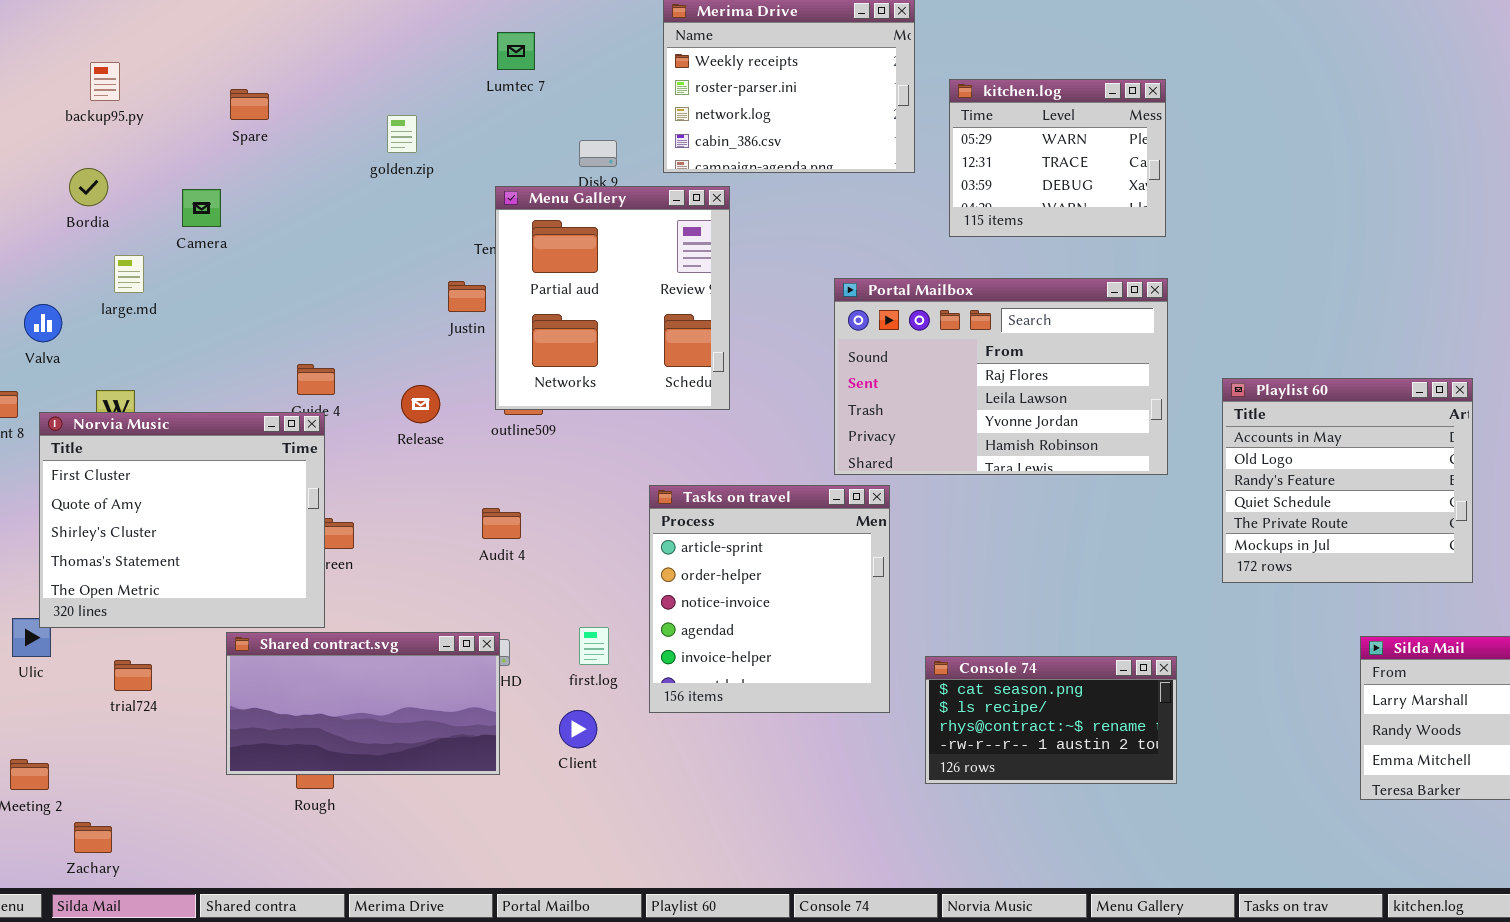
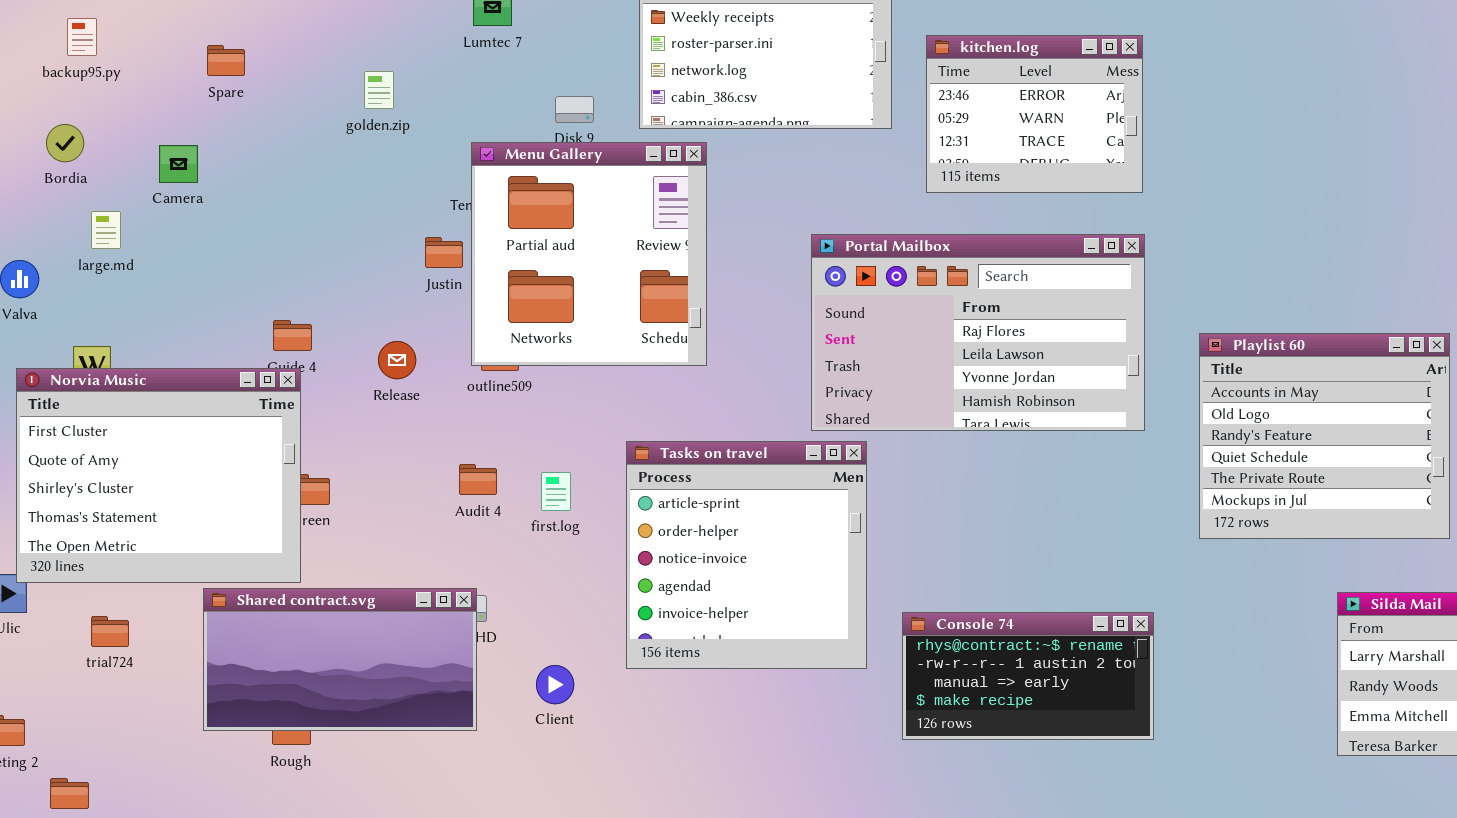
kitchen.log: [949,79,1166,237] -> [926,35,1143,193], scrolled up 1 row
first.log: [579,627,609,665] -> [541,472,571,511], moved
Console 74: [925,656,1177,784] -> [902,612,1154,740], scrolled down 2 rows

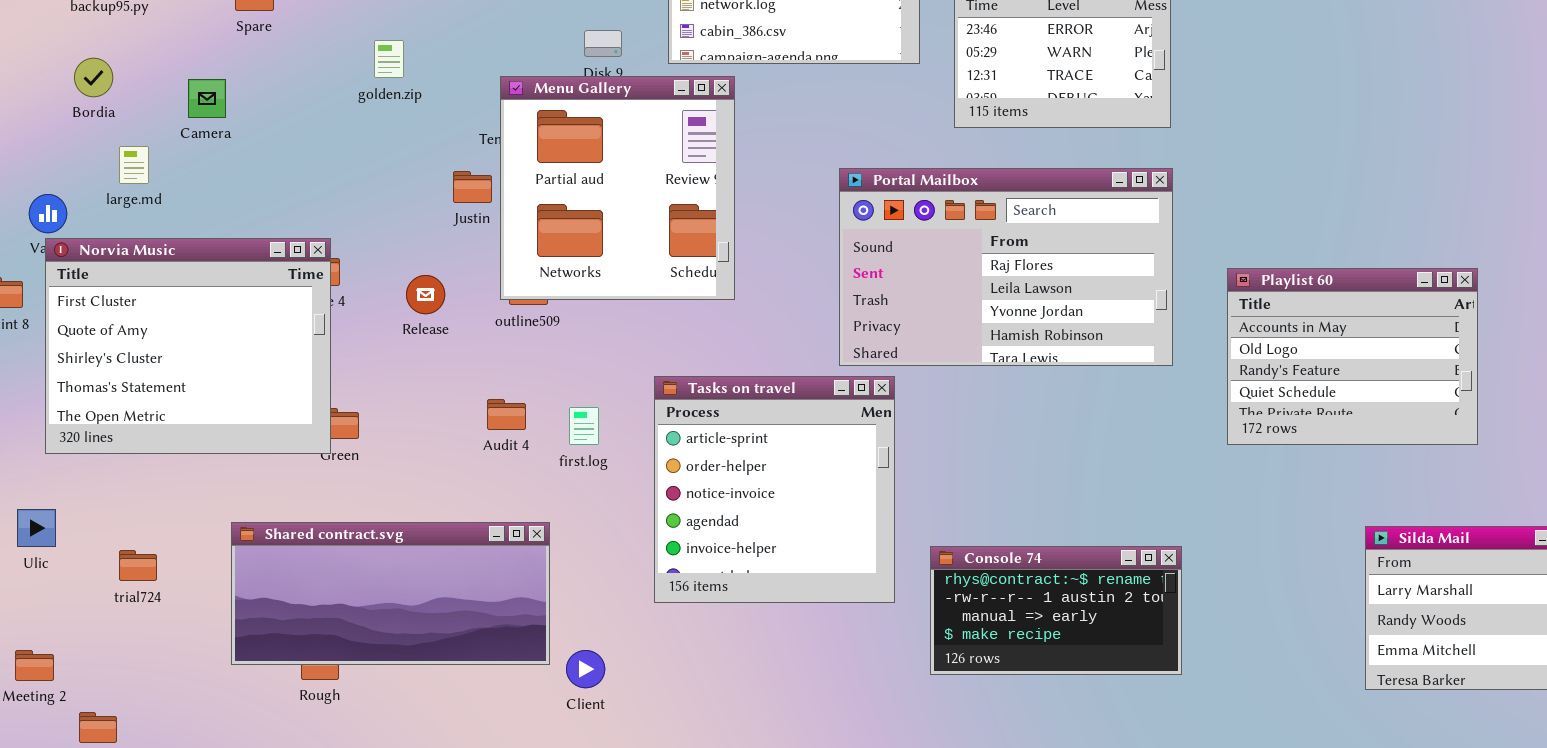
golden.zip: [364,71,394,109] -> [374,40,404,78], moved
Playlist 60: [1199,333,1450,539] -> [1227,268,1478,445], resized
Norvia Music: [16,368,301,583] -> [45,238,331,454], moved
Shared contract.svg: [203,588,477,731] -> [231,522,550,665], resized
Client: [536,665,574,704] -> [566,650,605,688], moved

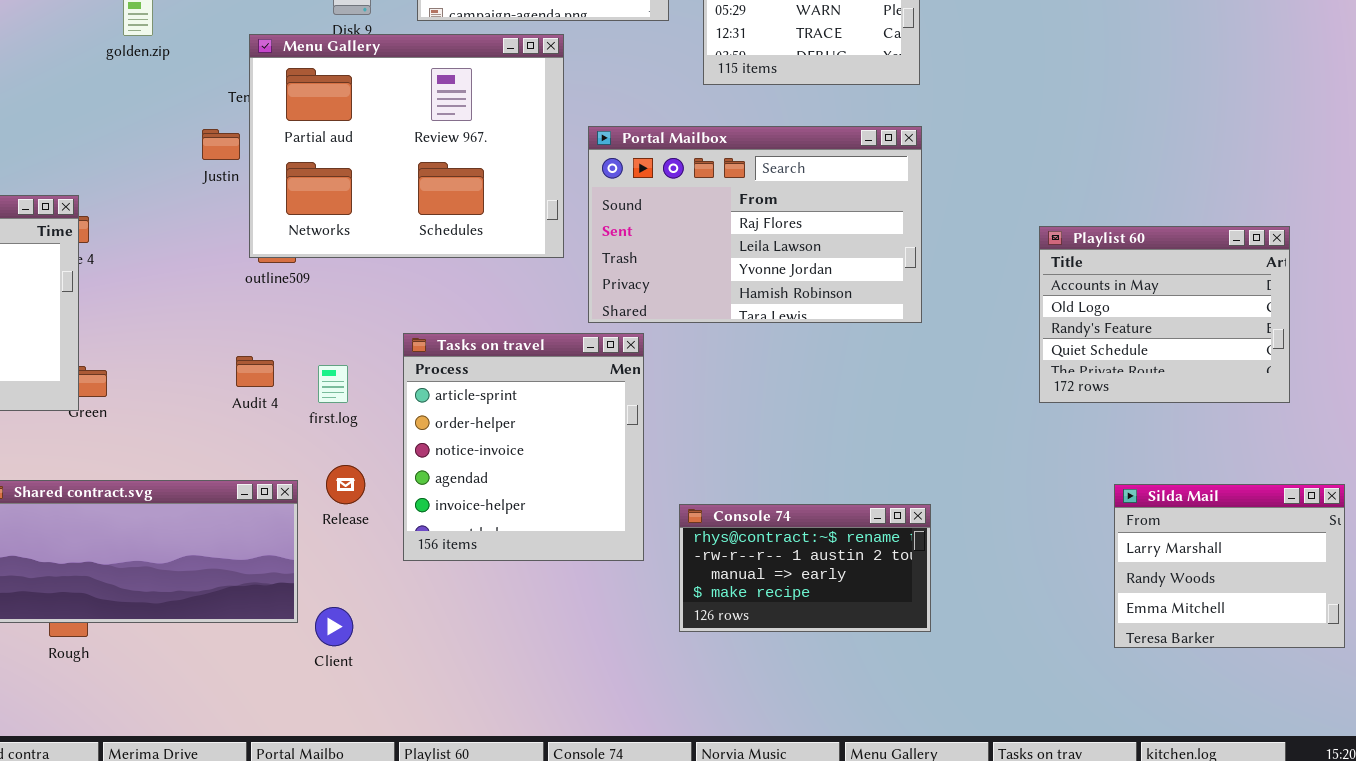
Menu Gallery: [500,76,735,300] -> [249,34,564,258], resized
Playlist 60: [1227,268,1478,445] -> [1039,226,1290,403], moved
Release: [406,275,445,314] -> [326,465,365,504], moved

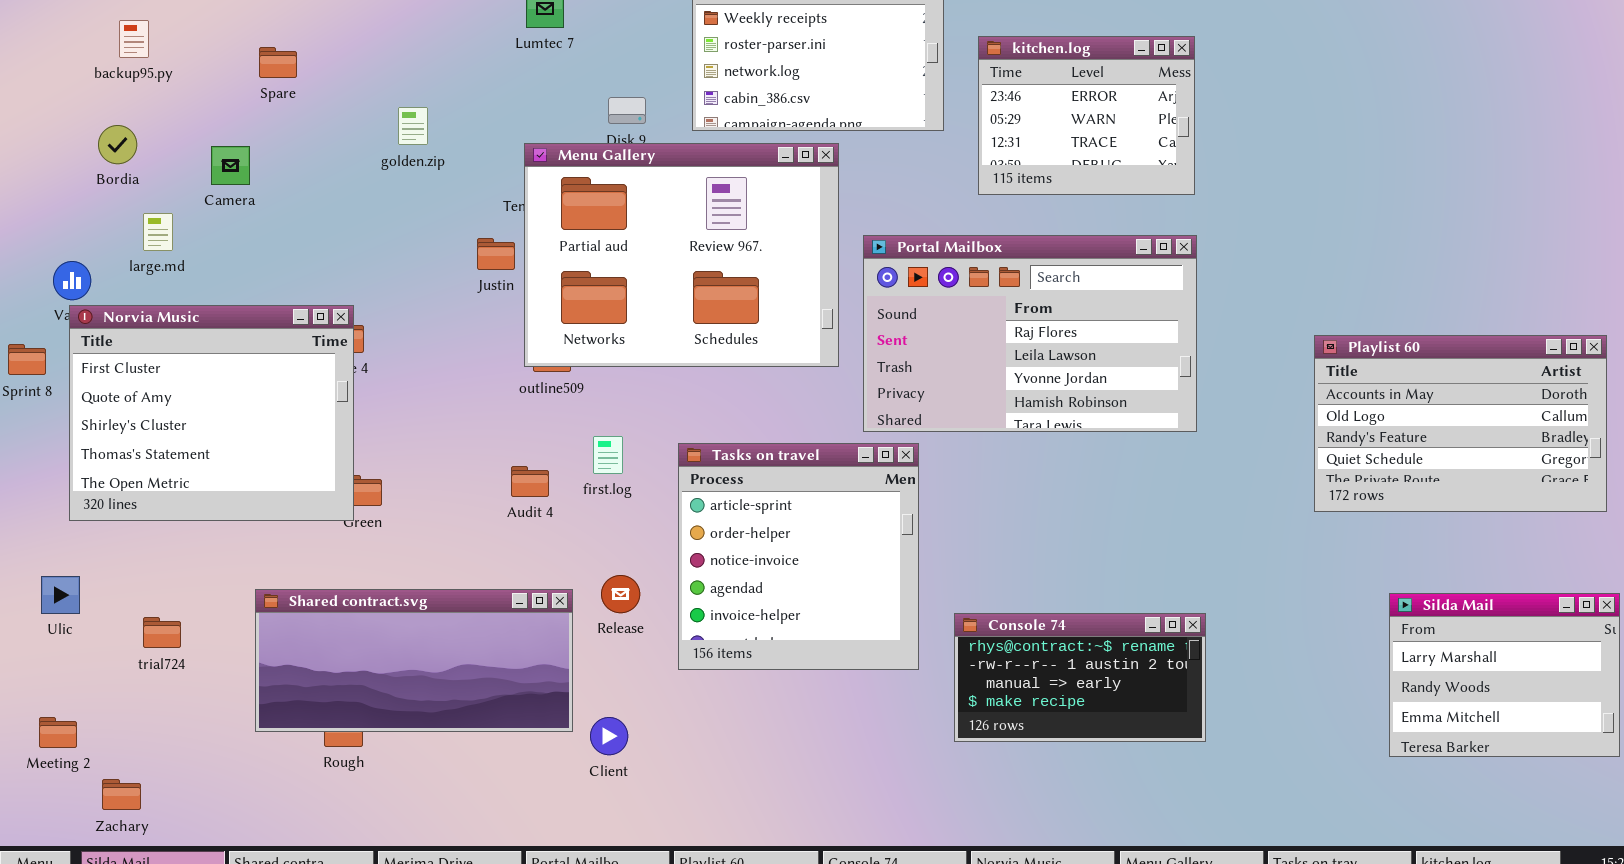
Playlist 60: [1039,226,1290,403] -> [1314,335,1607,512], resized
first.log: [318,365,348,403] -> [593,436,623,474], moved

